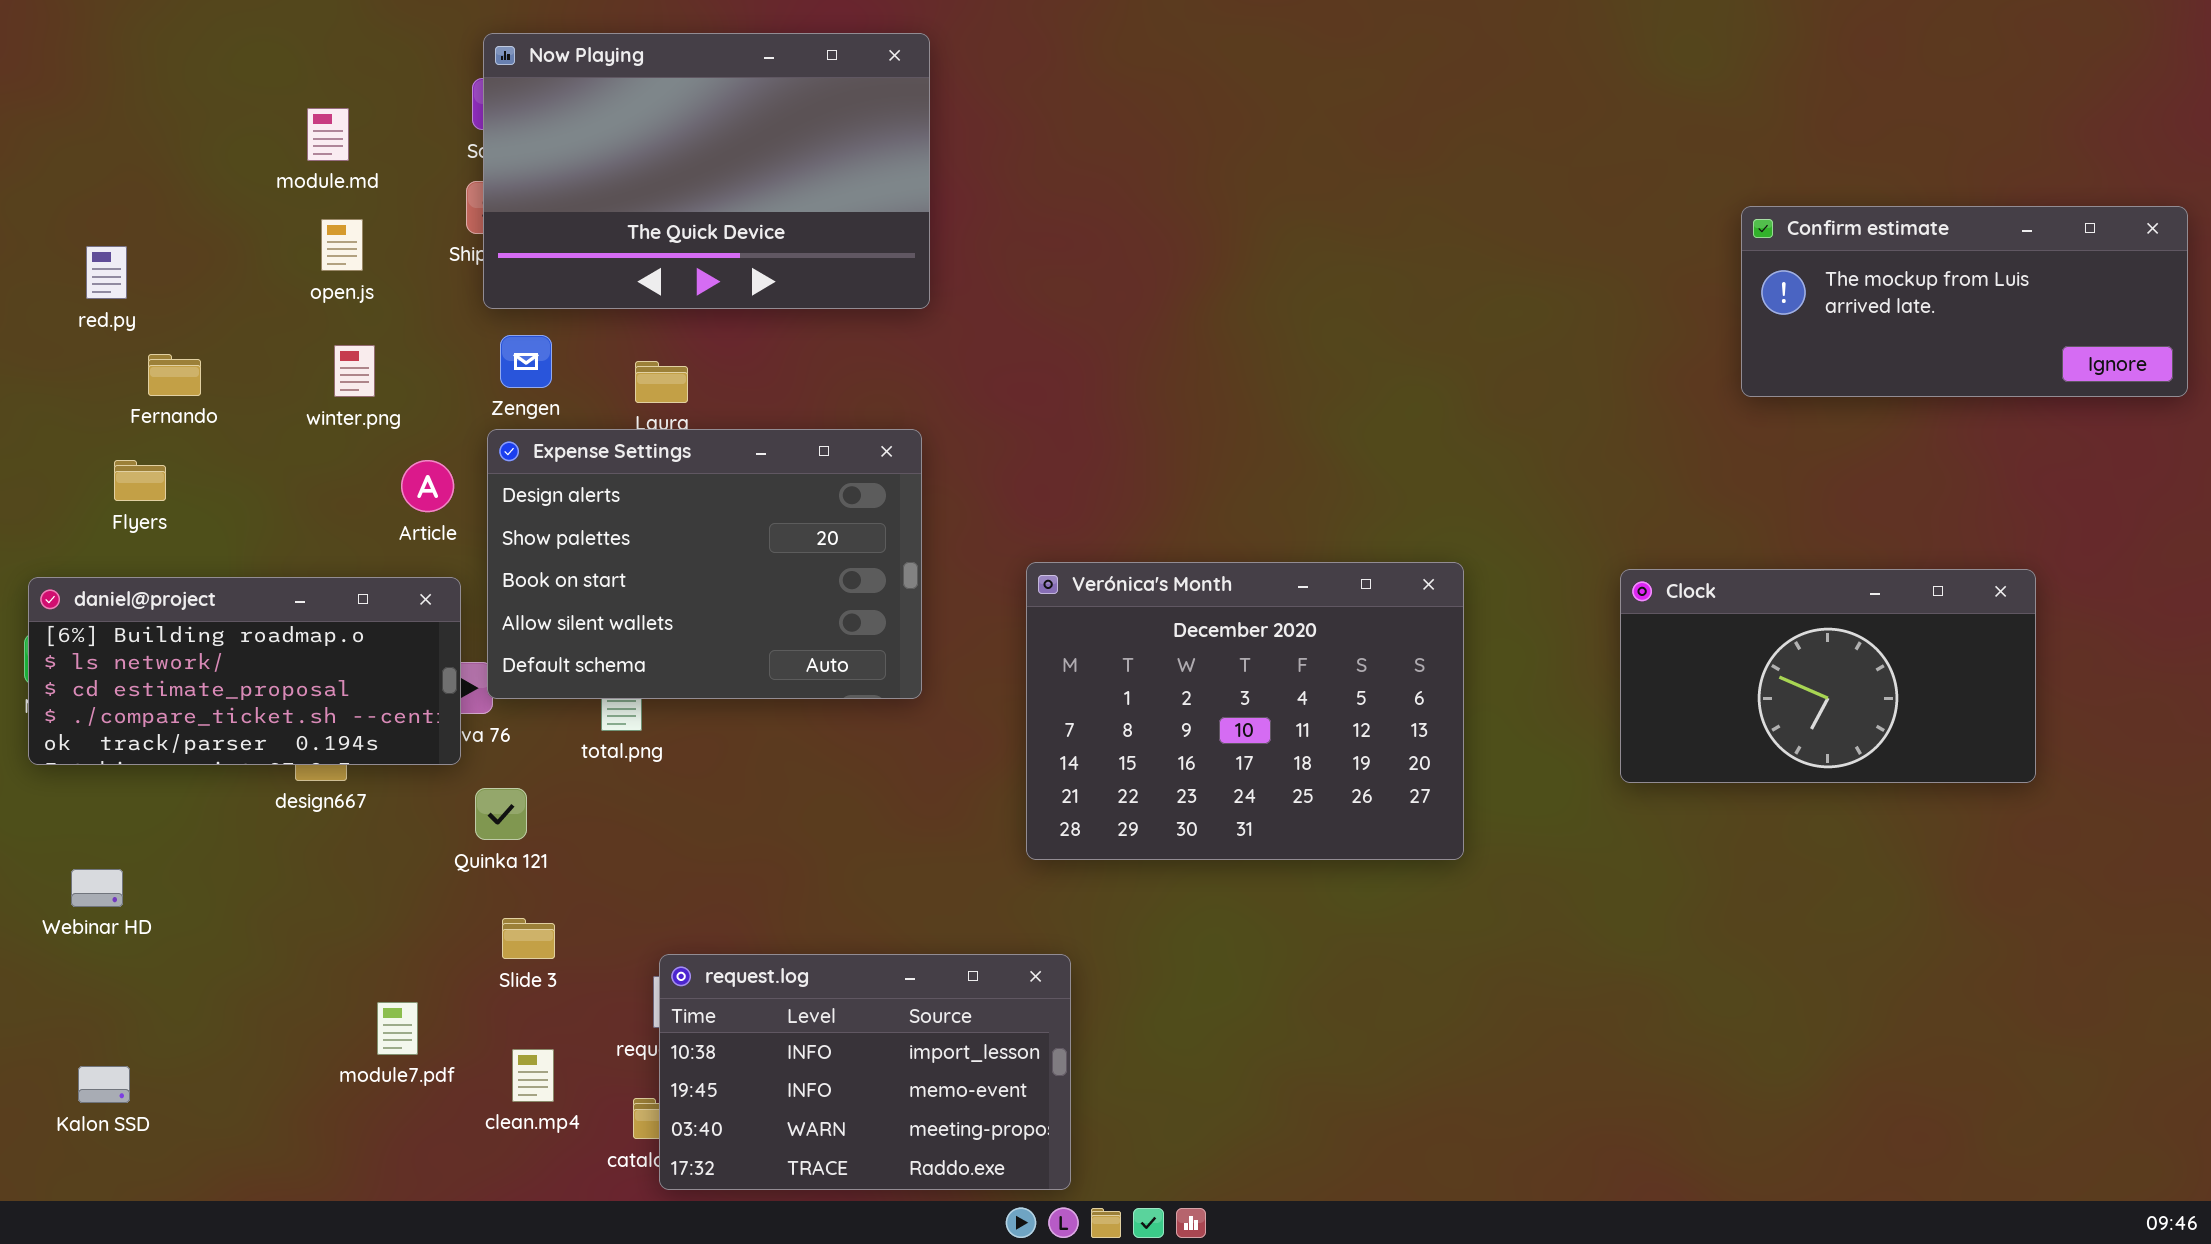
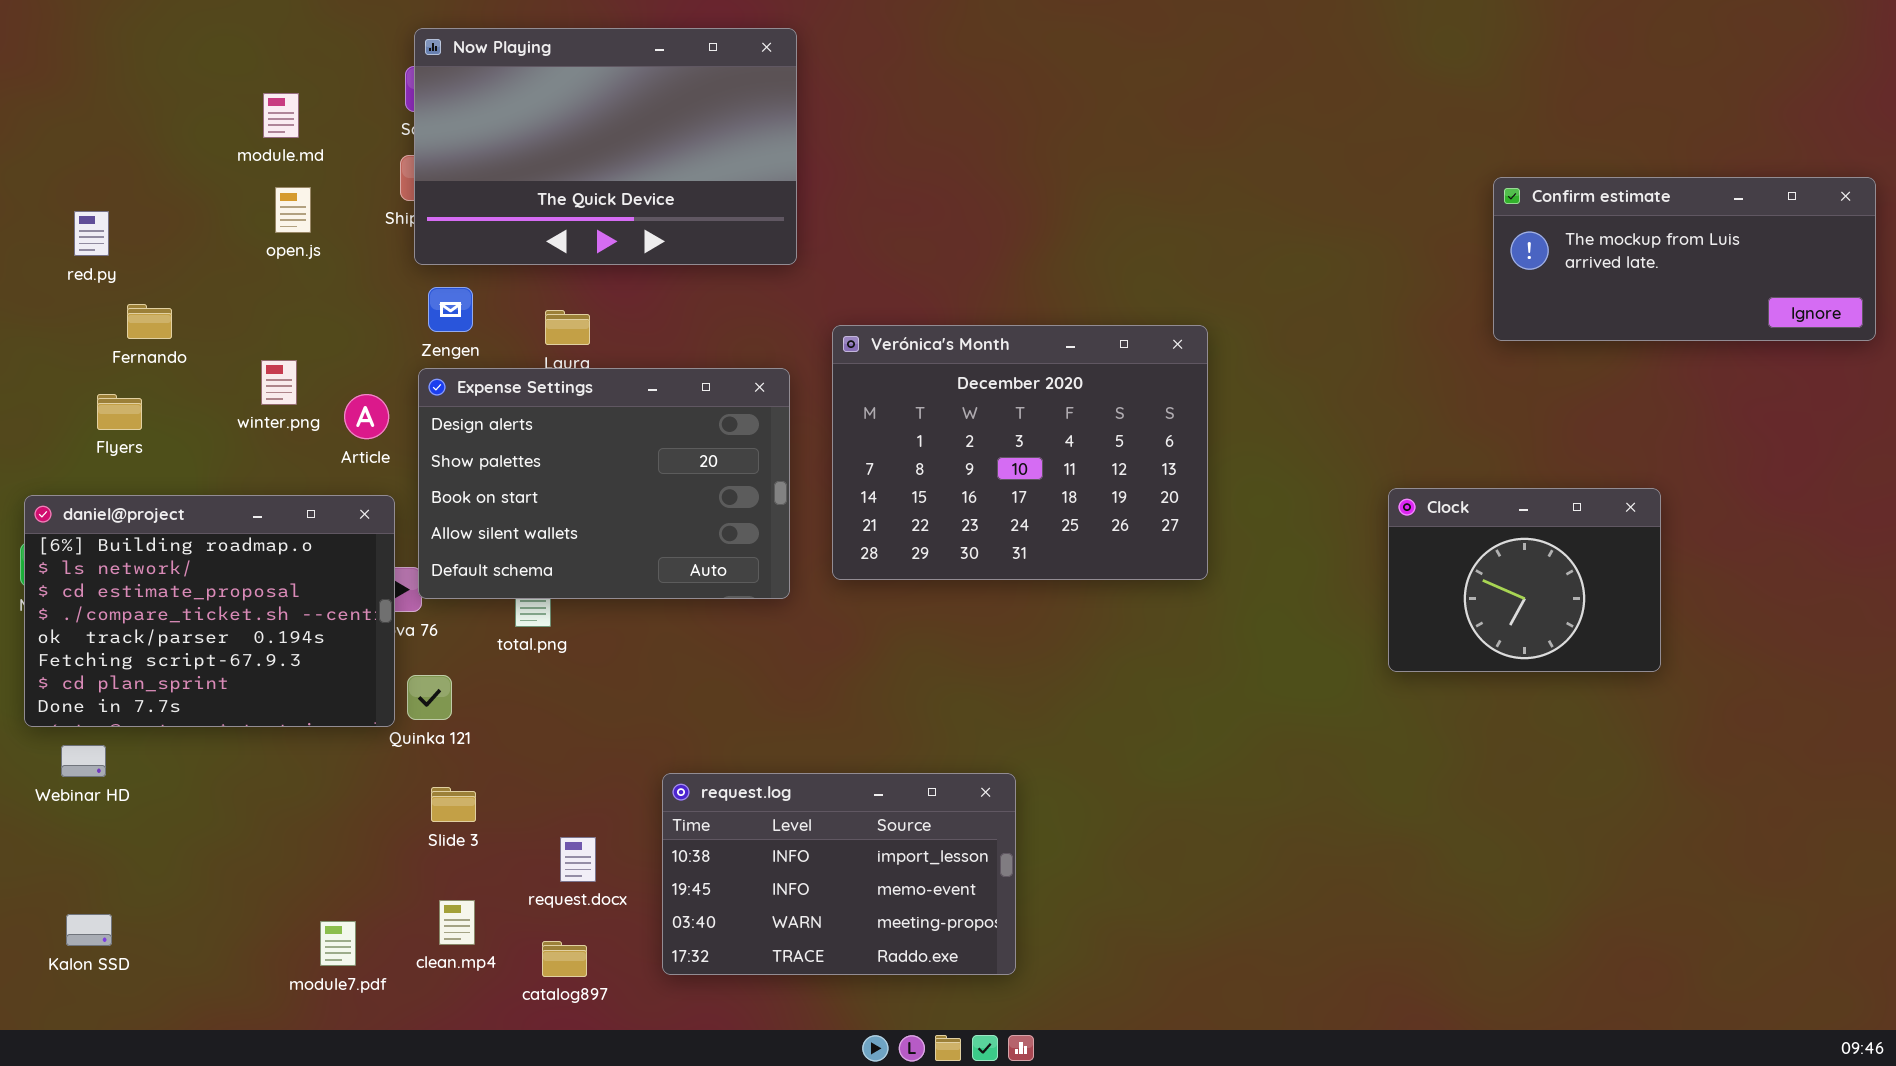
winter.png: [334,345,375,397] -> [261,360,297,405], moved
Verónica's Month: [1026,562,1464,860] -> [832,325,1208,580], moved
Clock: [1620,569,2036,783] -> [1388,488,1661,672], resized
daniel@project: [28,577,461,765] -> [24,495,395,727], resized
request.log: [659,954,1071,1190] -> [662,773,1016,975], moved
module7.pdf: [377,1002,418,1055] -> [320,921,356,966], moved

